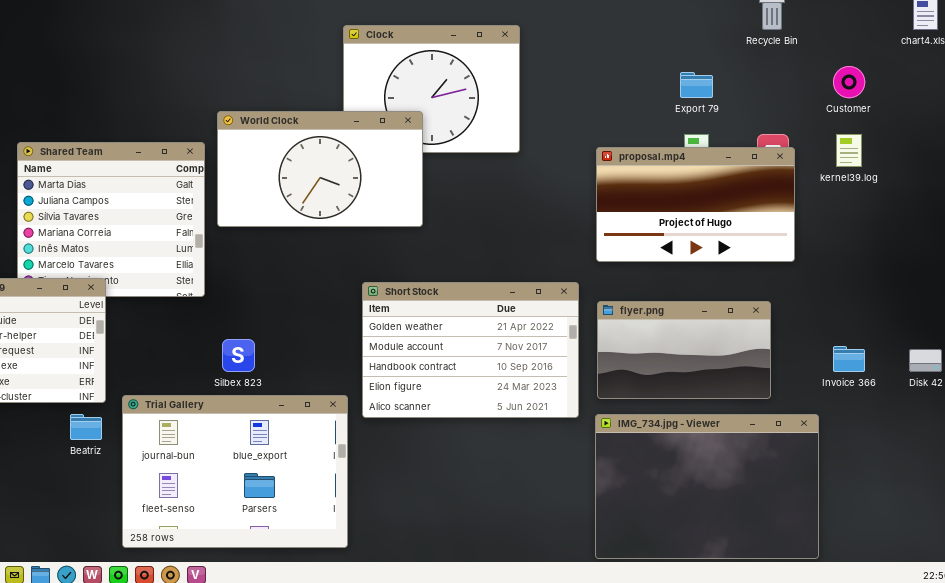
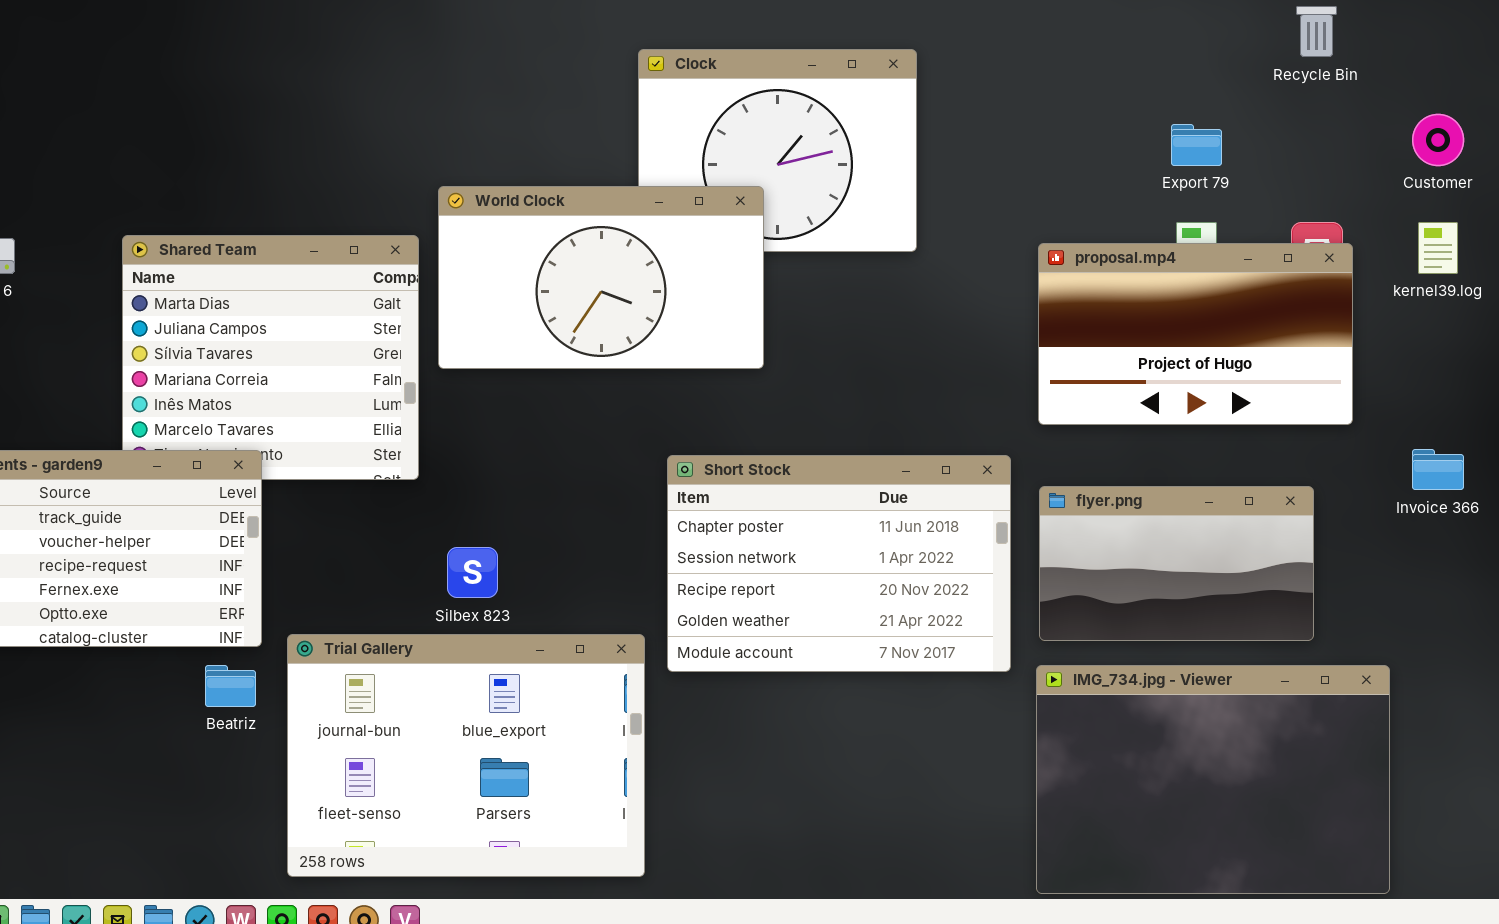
Short Stock: [362,282,579,418] -> [667,455,1011,672], scrolled up 3 rows
Invoice 366: [833,346,865,372] -> [1412,449,1464,490], moved

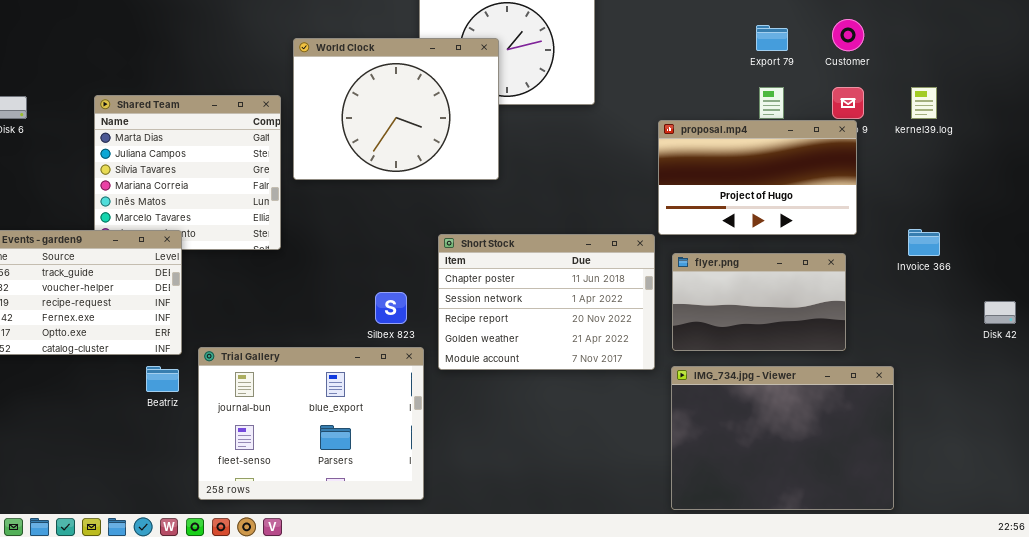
Customer: [1412,114,1464,166] -> [832,19,864,51], moved
World Clock: [438,186,764,369] -> [293,38,499,180], resized
proposal.mp4: [1038,243,1353,425] -> [658,120,857,235], moved
Silbex 823: [447,547,498,598] -> [375,292,407,324], moved

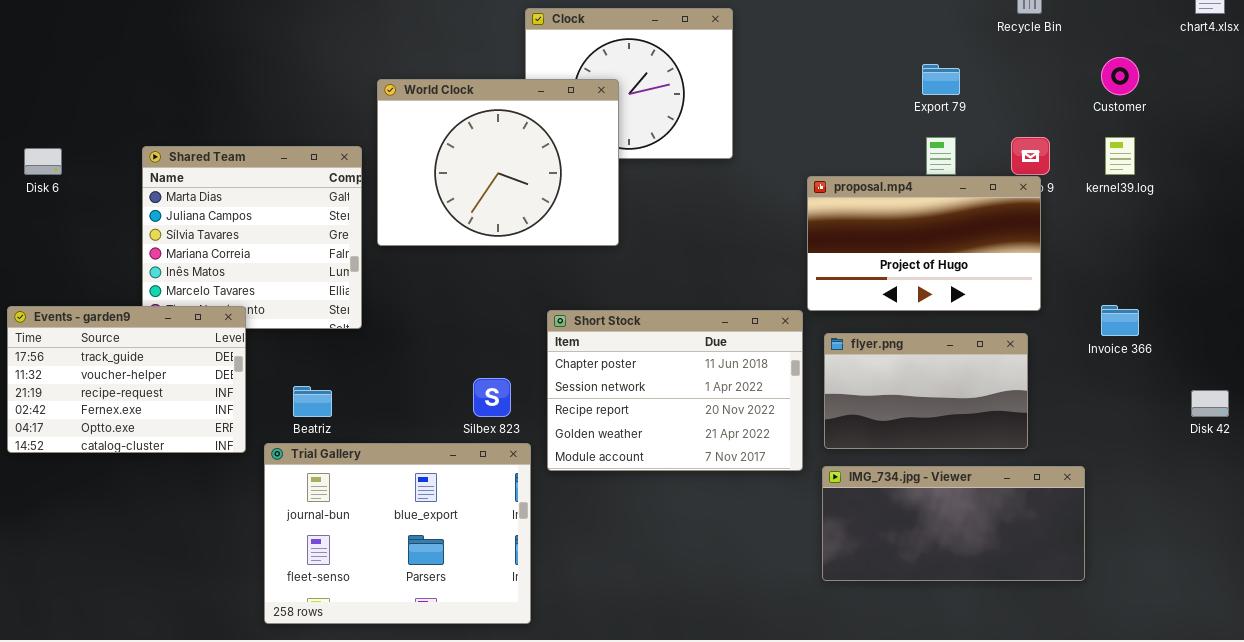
Customer: [832,19,864,51] -> [1101,57,1139,95], moved
Beatriz: [146,366,179,392] -> [293,386,332,417], moved
IMG_734.jpg - Viewer: [671,366,894,510] -> [822,466,1085,581], resized

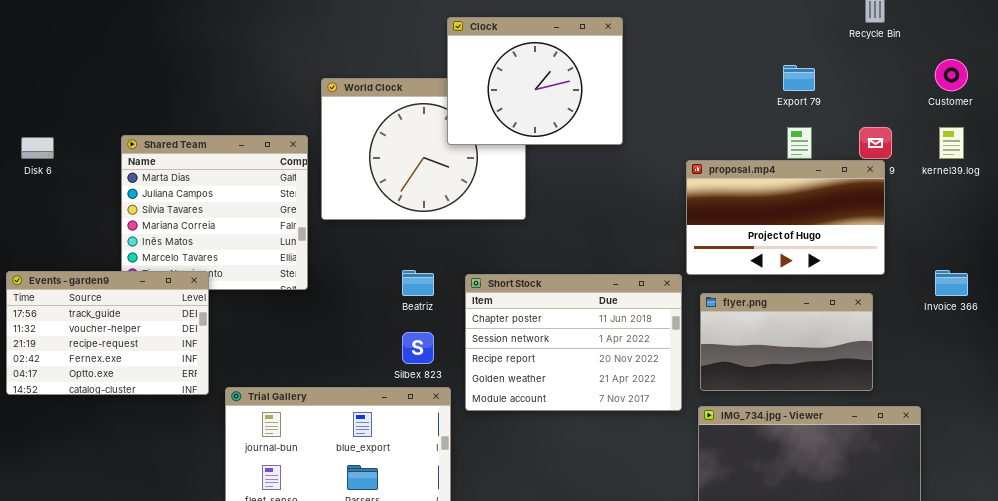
Clock: [525,8,733,159] -> [447,17,623,145], raised
Beatriz: [293,386,332,417] -> [402,270,434,296], moved

